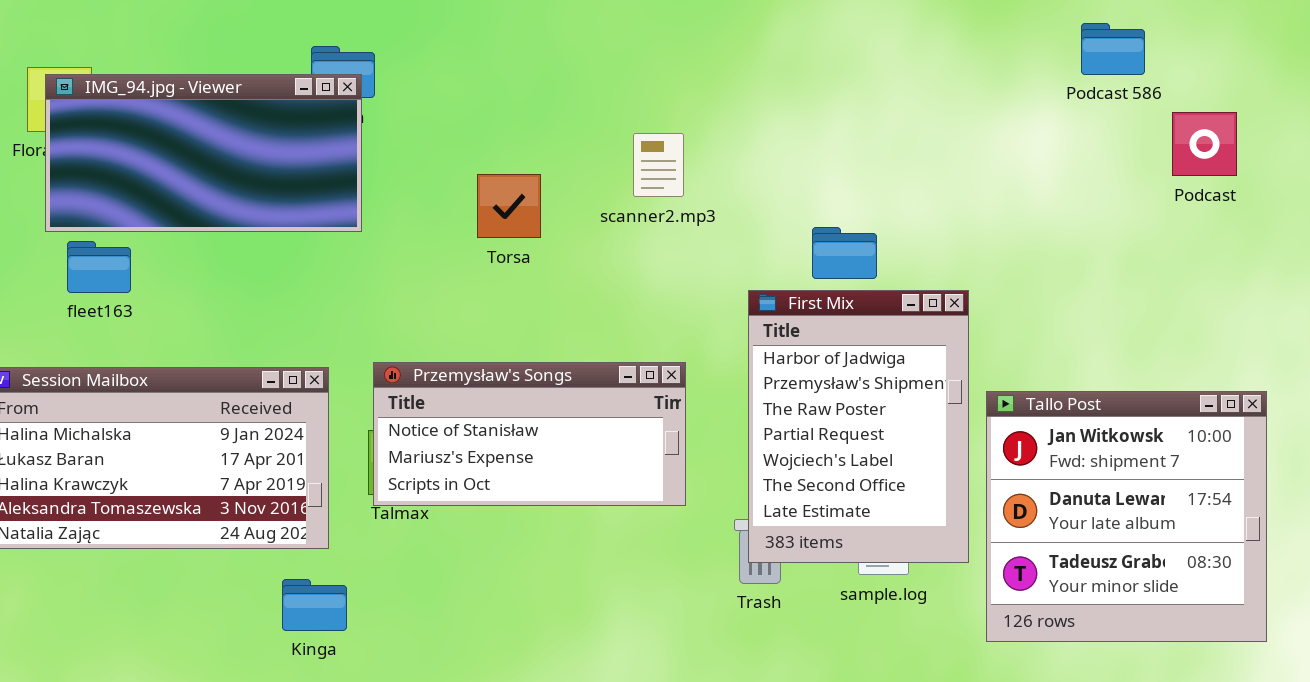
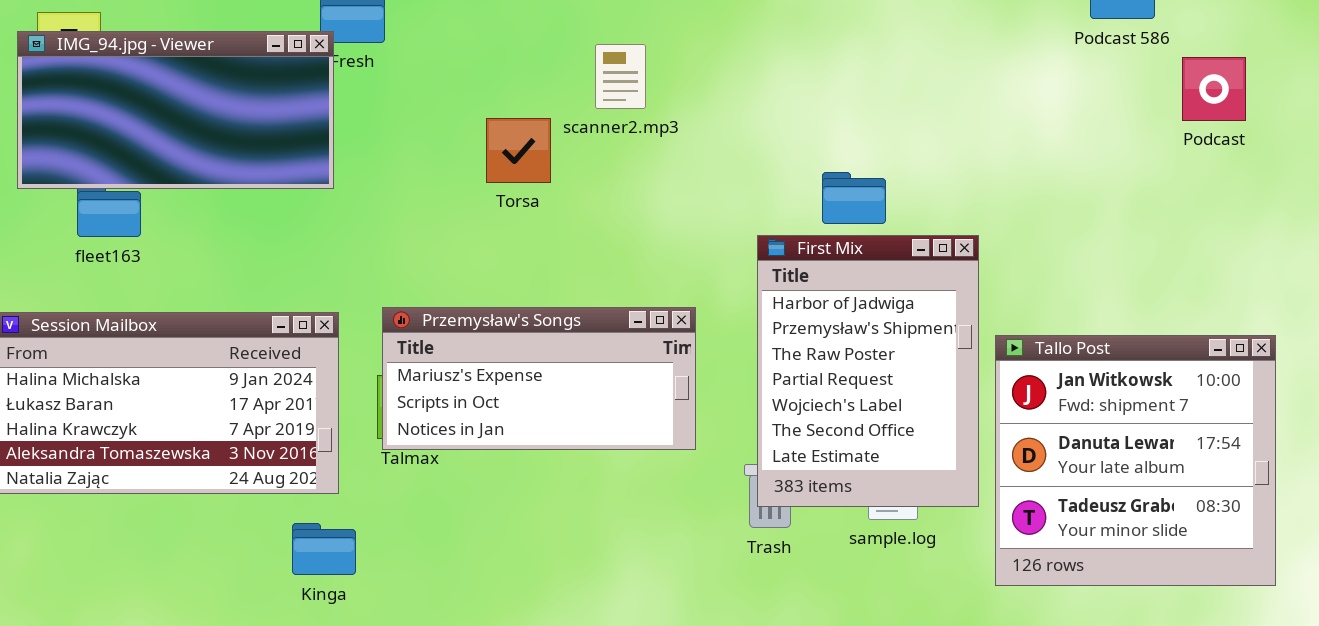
IMG_94.jpg - Viewer: [45,74,362,232] -> [17,31,334,189], moved
scanner2.mp3: [633,133,684,197] -> [595,44,646,109], moved
Przemysław's Songs: [373,362,686,506] -> [382,307,696,450], scrolled down 1 row

